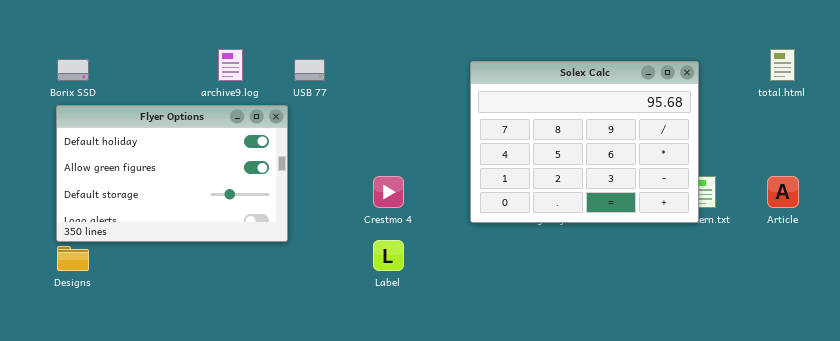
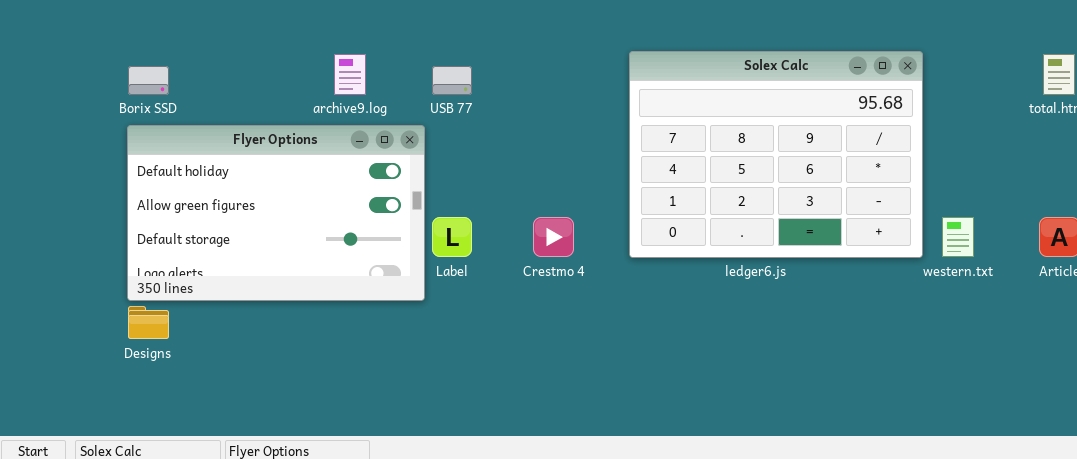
Solex Calc: [470,61,699,223] -> [629,51,923,258], moved
Label: [373,240,404,271] -> [432,217,472,257], moved

